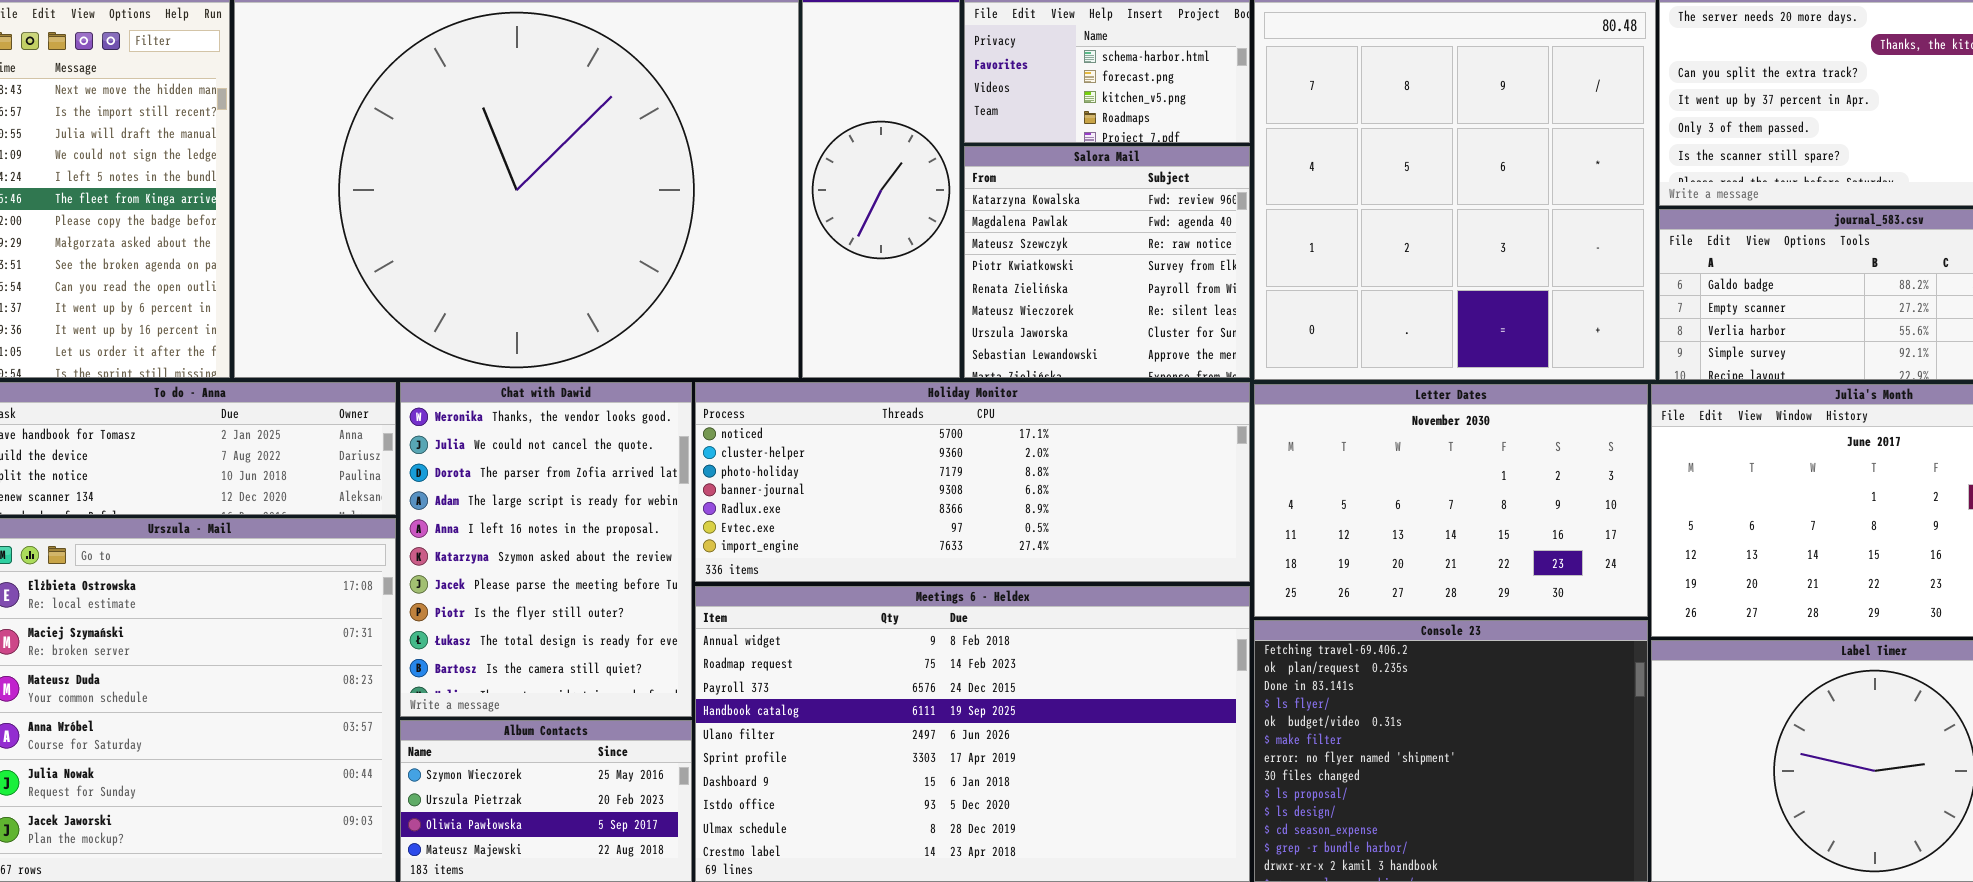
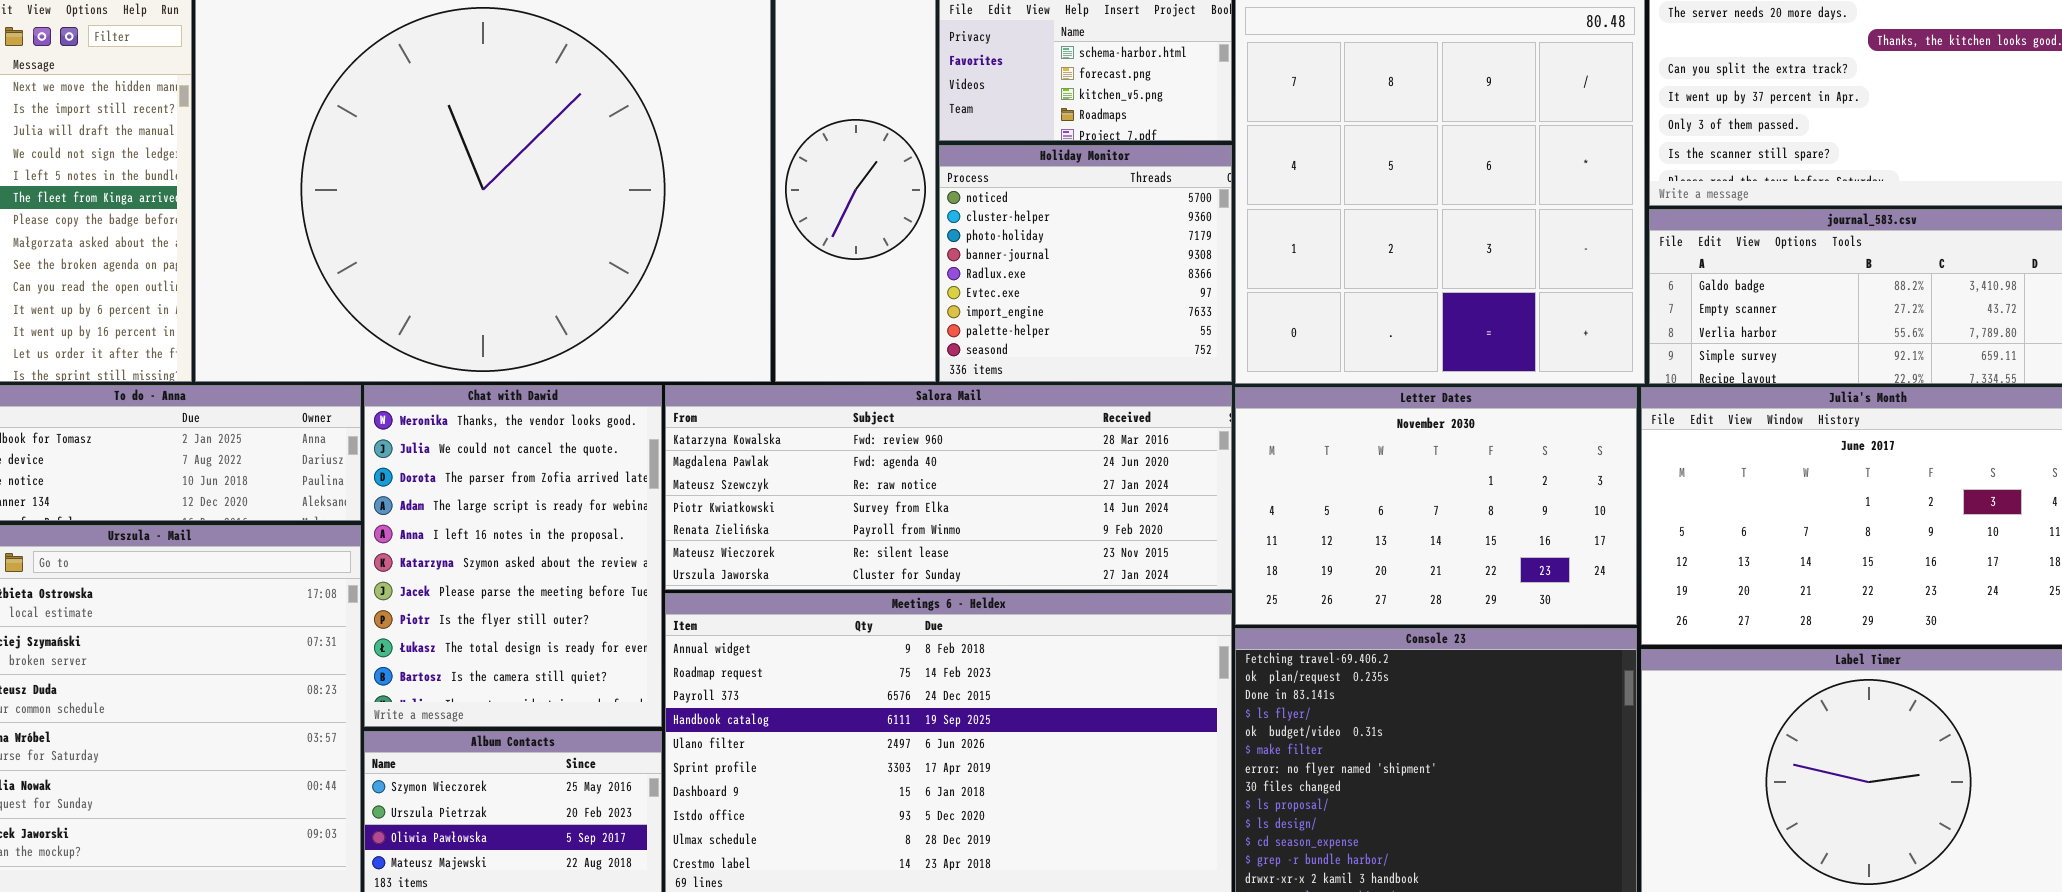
Salora Mail: [964,146,1250,378] -> [665,385,1232,590], moved, resized
Holiday Monitor: [695,382,1250,582] -> [939,145,1232,382], moved, resized

